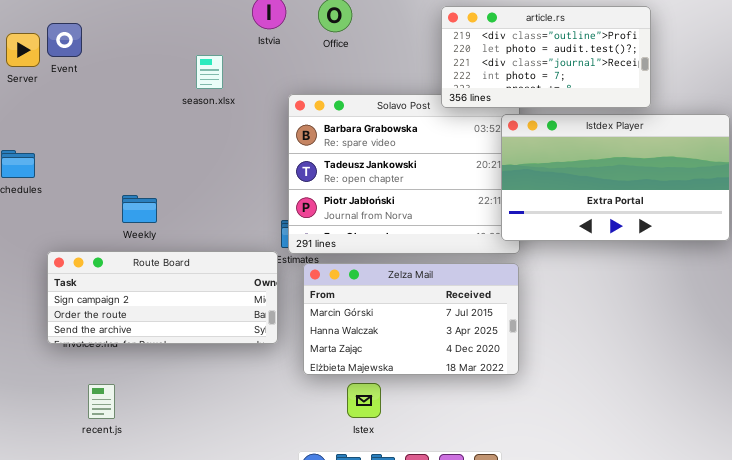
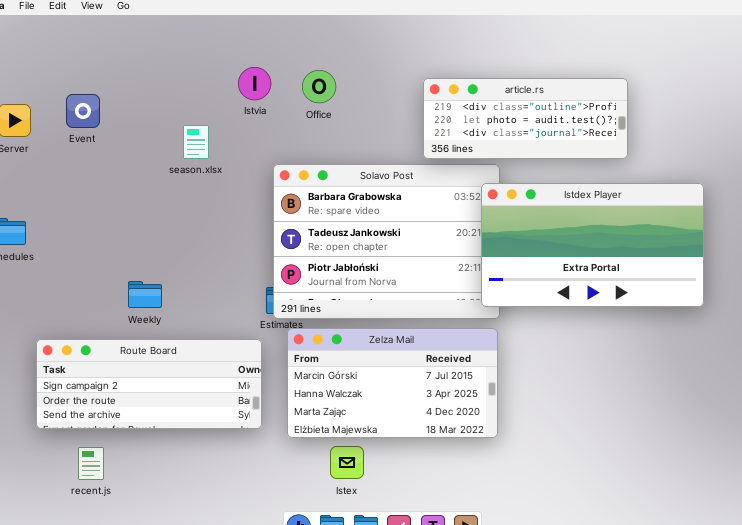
article.rs: [441,6,651,108] -> [423,78,628,159], resized
Event: [47,23,82,57] -> [66,94,100,128], moved
Weekly: [122,195,157,223] -> [128,281,162,308], moved
Route Board: [47,251,278,344] -> [36,339,262,429], moved

